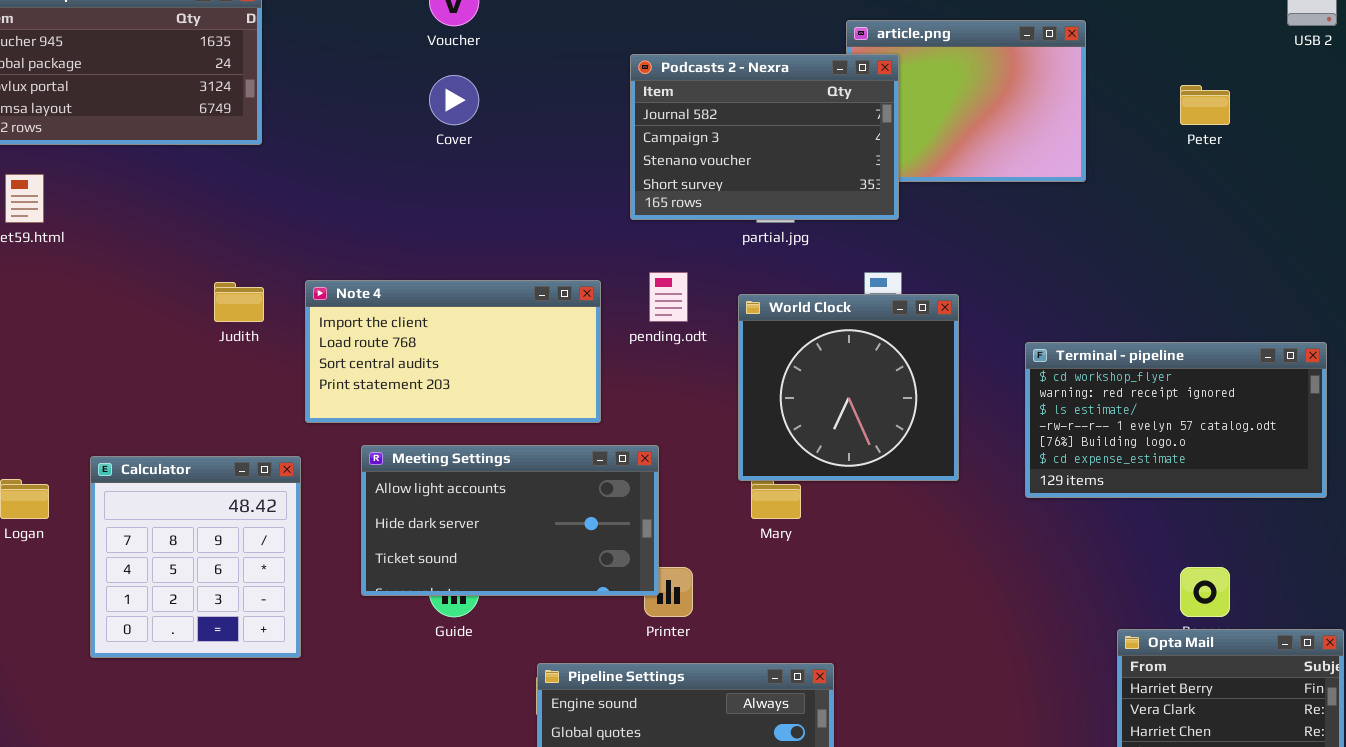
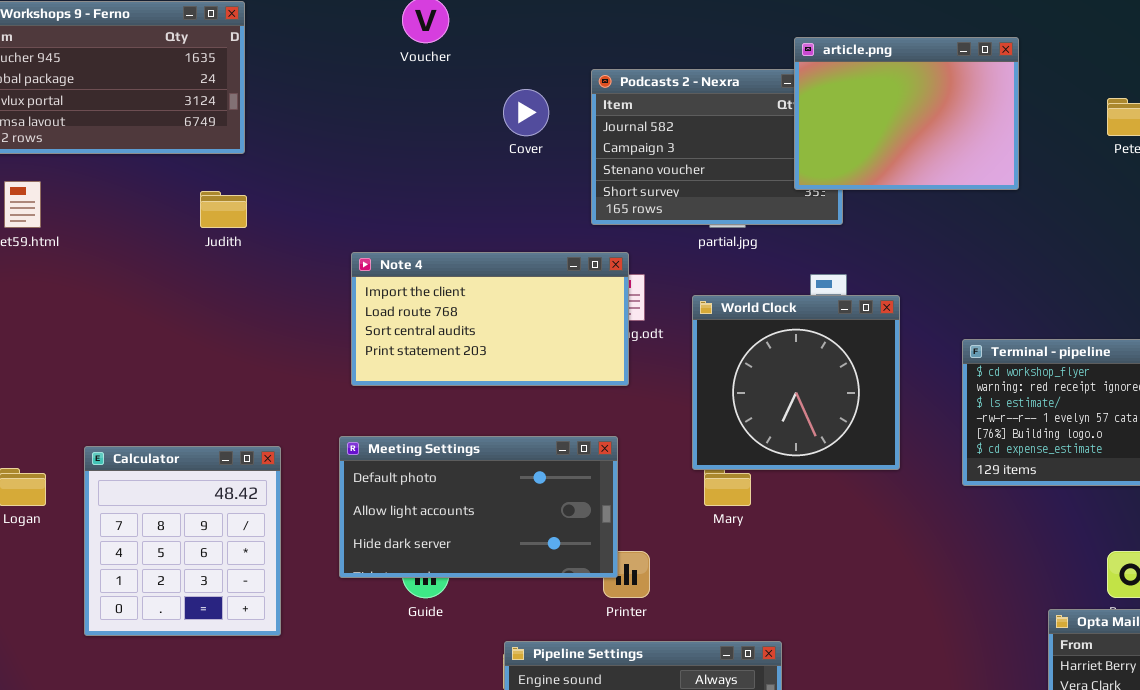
article.png: [846,20,1086,182] -> [794,37,1019,190], raised
Cover: [429,75,479,125] -> [503,89,549,136], moved
Note 4: [305,280,601,423] -> [351,252,629,386], moved
Judith: [214,282,264,322] -> [200,191,247,228], moved
Meeting Settings: [361,445,659,596] -> [339,436,618,578], scrolled up 1 row

